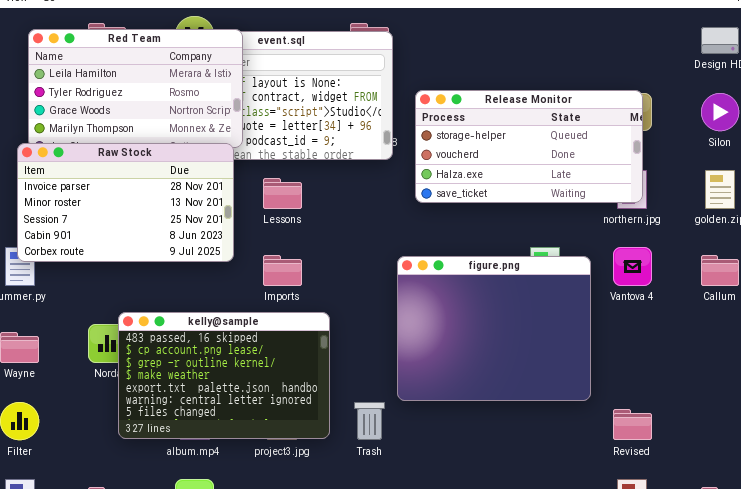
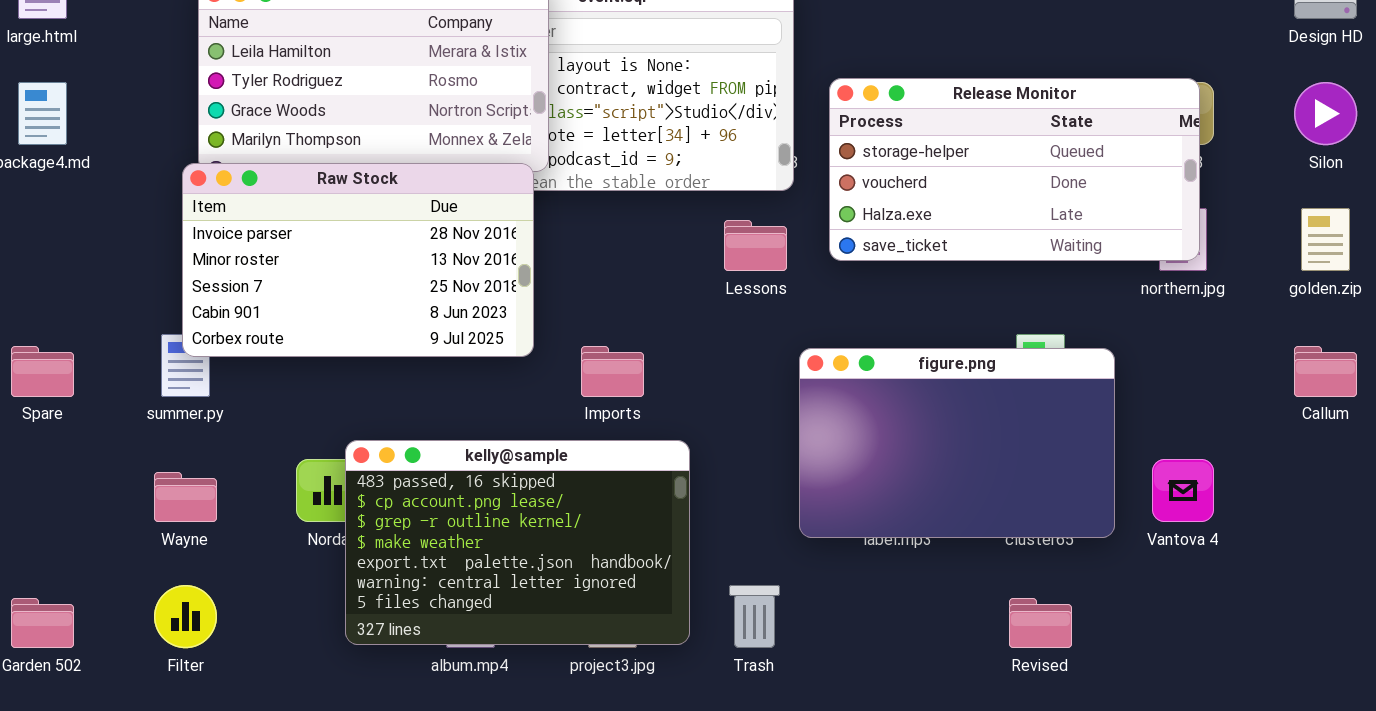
Lessons: [263,178,302,209] -> [724,220,787,271], moved
Vantova 4: [613,247,652,286] -> [1152,459,1214,522], moved
figure.png: [397,256,591,401] -> [799,348,1115,538], resized
Revised: [613,409,652,440] -> [1009,598,1072,648], moved

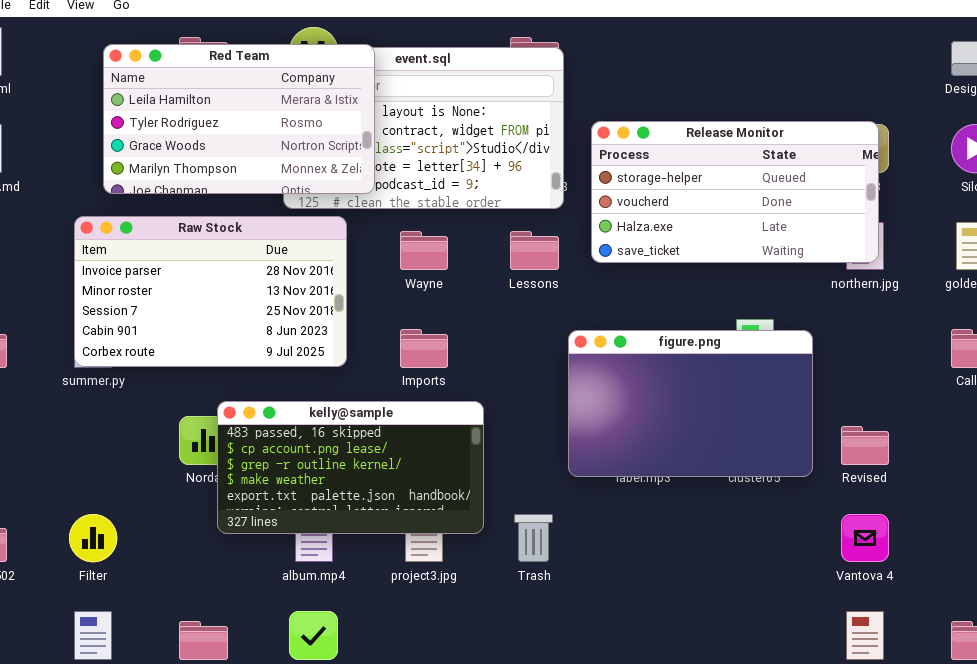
Raw Stock: [182,163,534,357] -> [74,216,347,367], moved
kelly@sample: [345,440,690,645] -> [217,401,484,534], resized
Vantova 4: [1152,459,1214,522] -> [841,514,889,562], moved
Wayne: [154,472,217,522] -> [400,231,448,270], moved
Revised: [1009,598,1072,648] -> [841,426,889,465], moved

